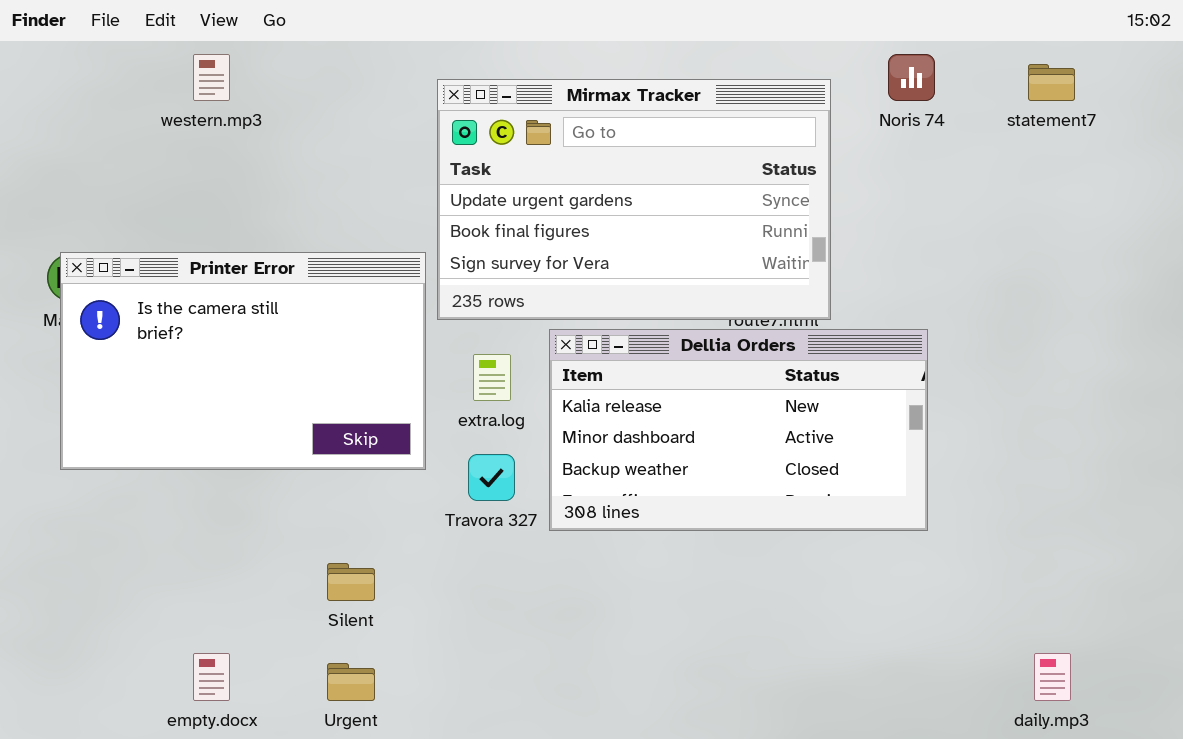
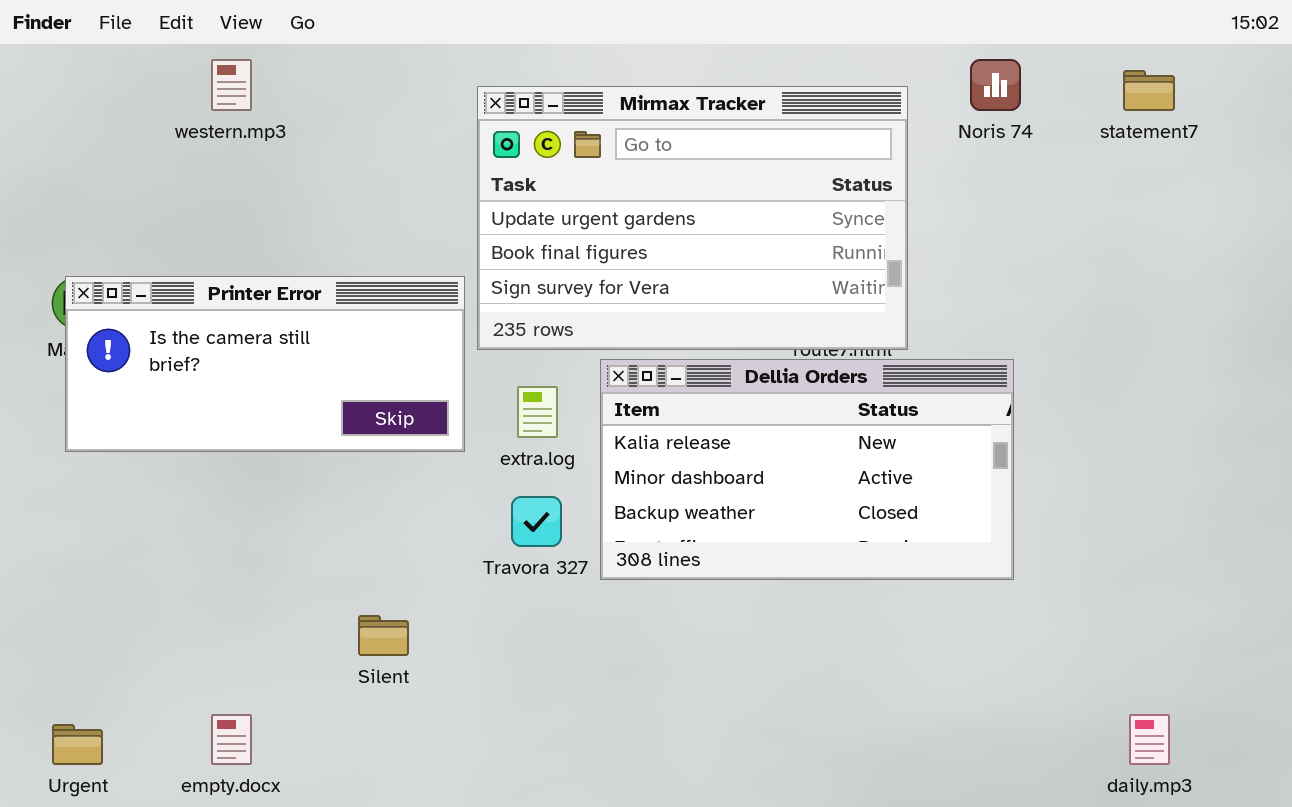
Printer Error: [60,252,426,470] -> [65,276,465,452], resized
Urgent: [327,663,375,701] -> [52,724,103,765], moved

